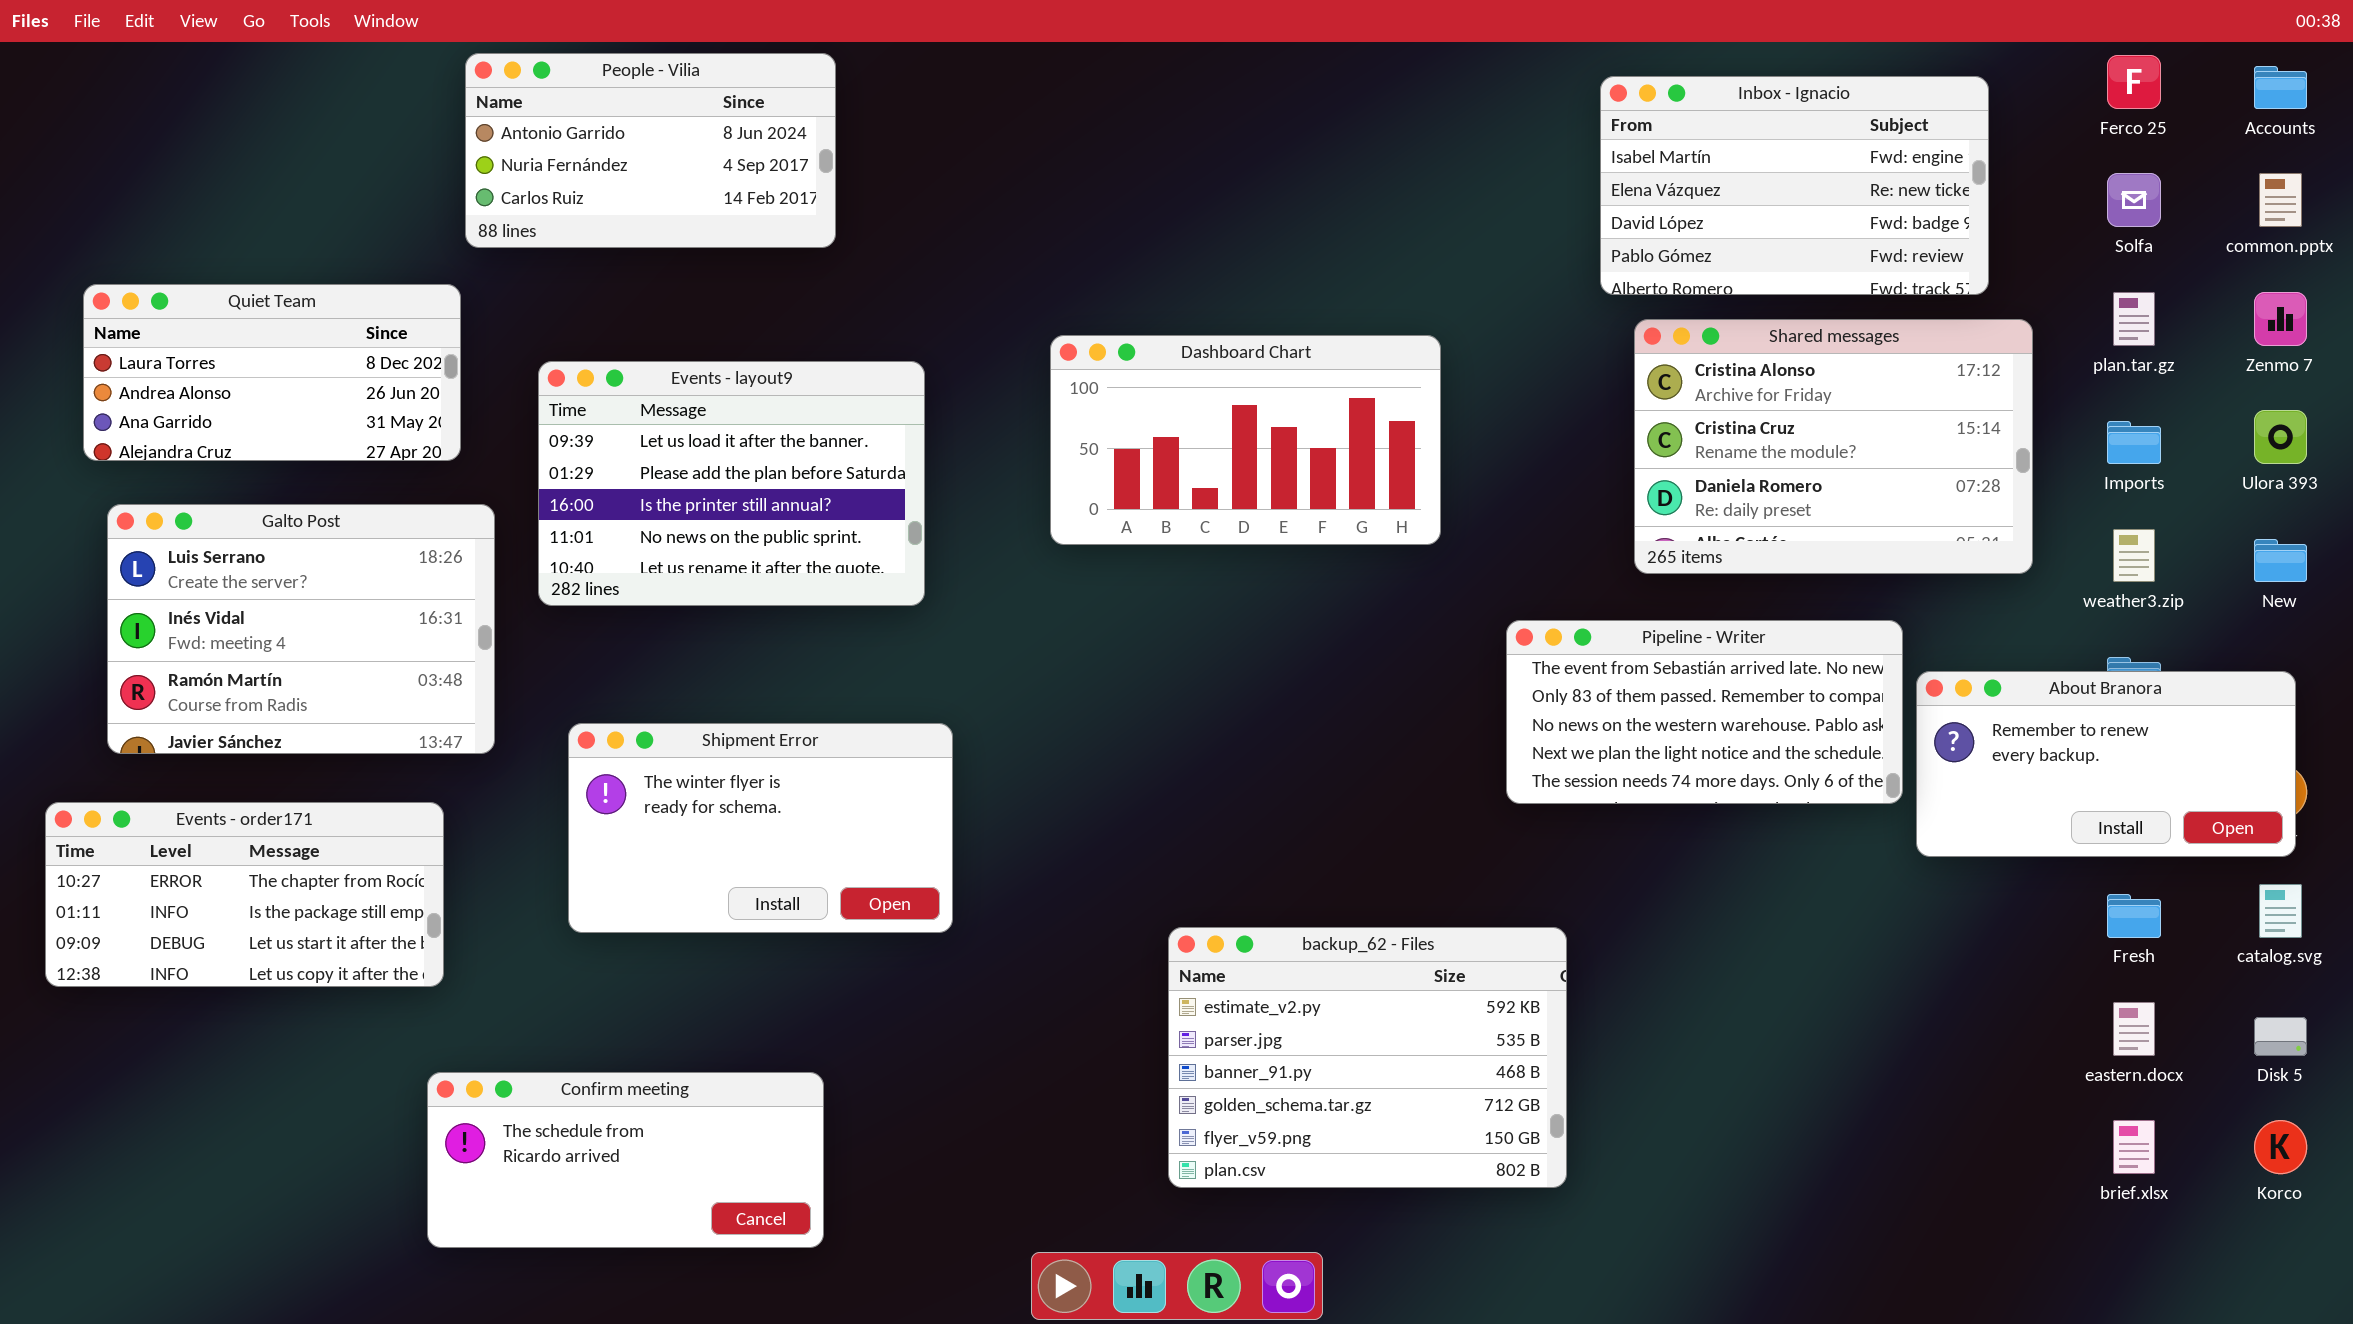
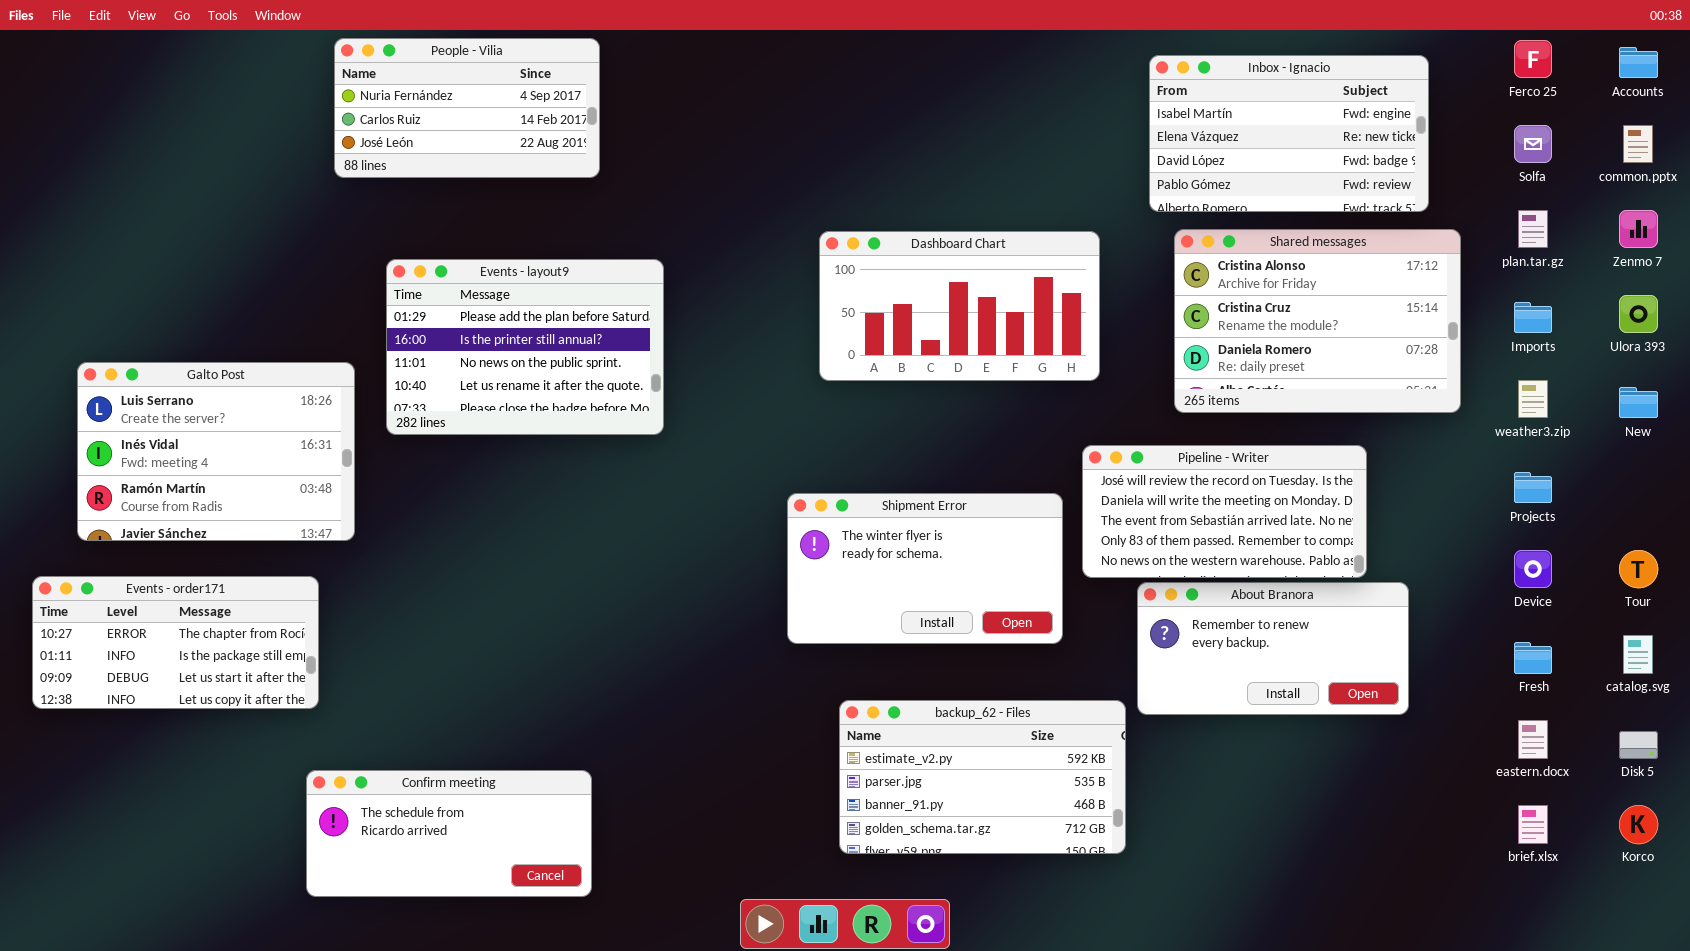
People - Vilia: [465,53,836,248] -> [334,38,600,178], scrolled down 1 row
Quiet Team: [83,284,461,461] -> none, closed
Dashboard Chart: [1050,335,1441,545] -> [819,231,1100,381], moved
Events - layout9: [538,361,925,606] -> [386,259,664,435], scrolled down 1 row
Pipeline - Writer: [1506,620,1903,804] -> [1082,445,1367,578], scrolled up 2 rows
About Branora: [1916,671,2296,857] -> [1137,582,1409,715], moved
Shipment Error: [568,723,953,933] -> [787,493,1063,644], moved
backup_62 - Files: [1168,927,1567,1188] -> [839,700,1126,854], resized

